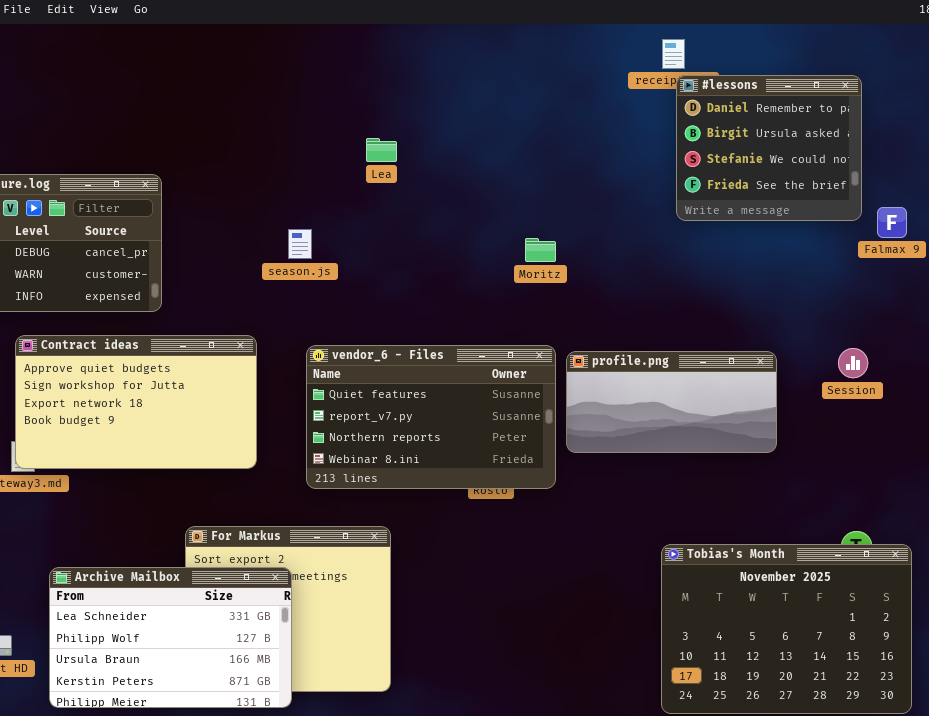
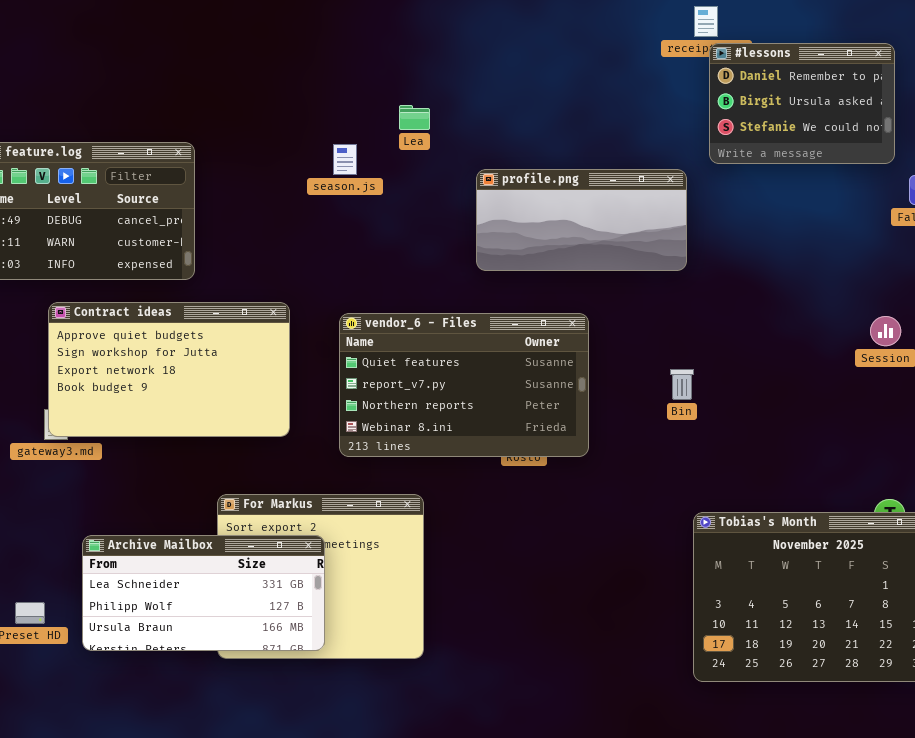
#lessons: [676,75,862,221] -> [709,43,895,164], resized
season.js: [288,229,312,259] -> [333,144,357,175], moved
profile.png: [566,351,777,453] -> [476,169,687,271], moved
Archive Mailbox: [49,567,292,708] -> [82,535,325,651], resized

